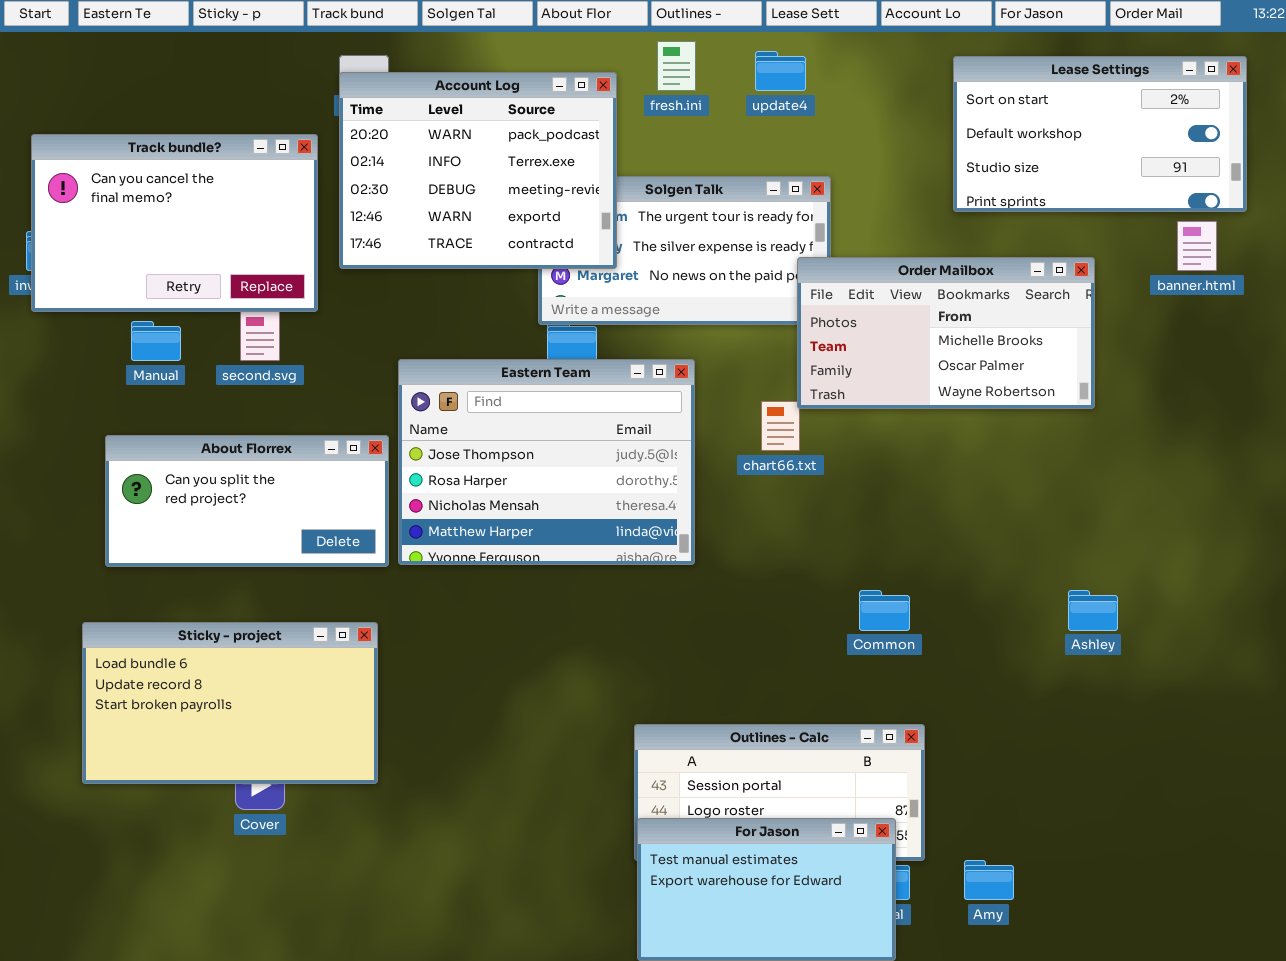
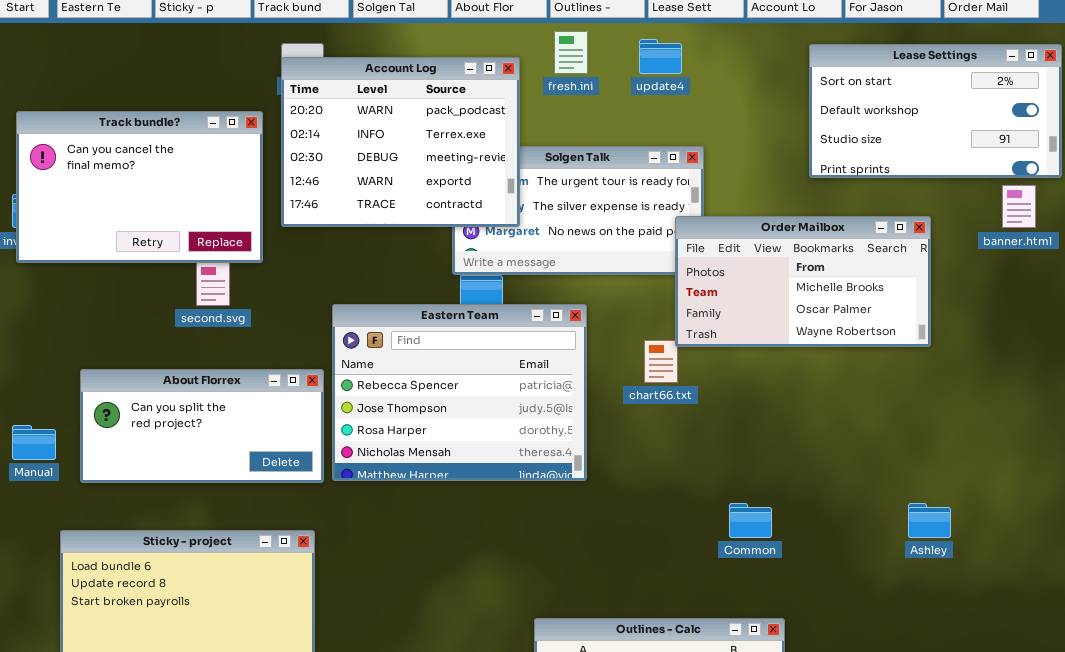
Manual: [131,321,181,361] -> [12,425,56,460], moved
Eastern Team: [398,359,695,565] -> [332,304,587,481], scrolled up 1 row

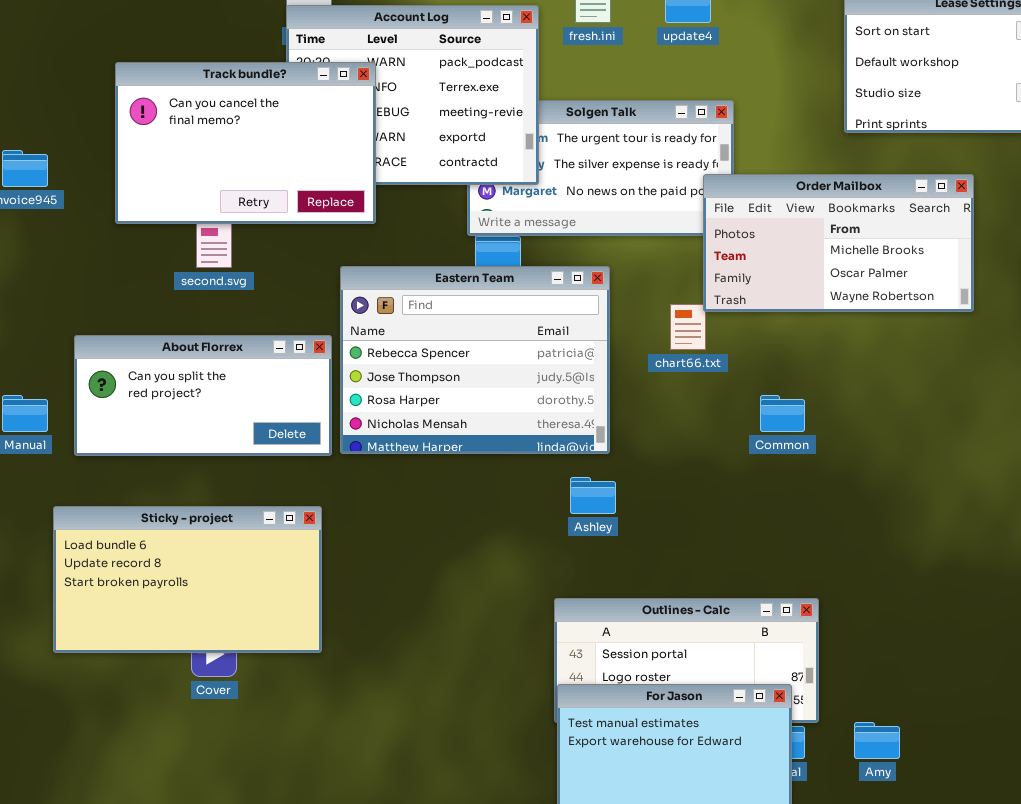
Track bundle?: [16,111,263,263] -> [115,62,376,224], moved
Common: [729,503,772,538] -> [760,395,805,432], moved
Ashley: [908,503,951,538] -> [570,477,616,514], moved

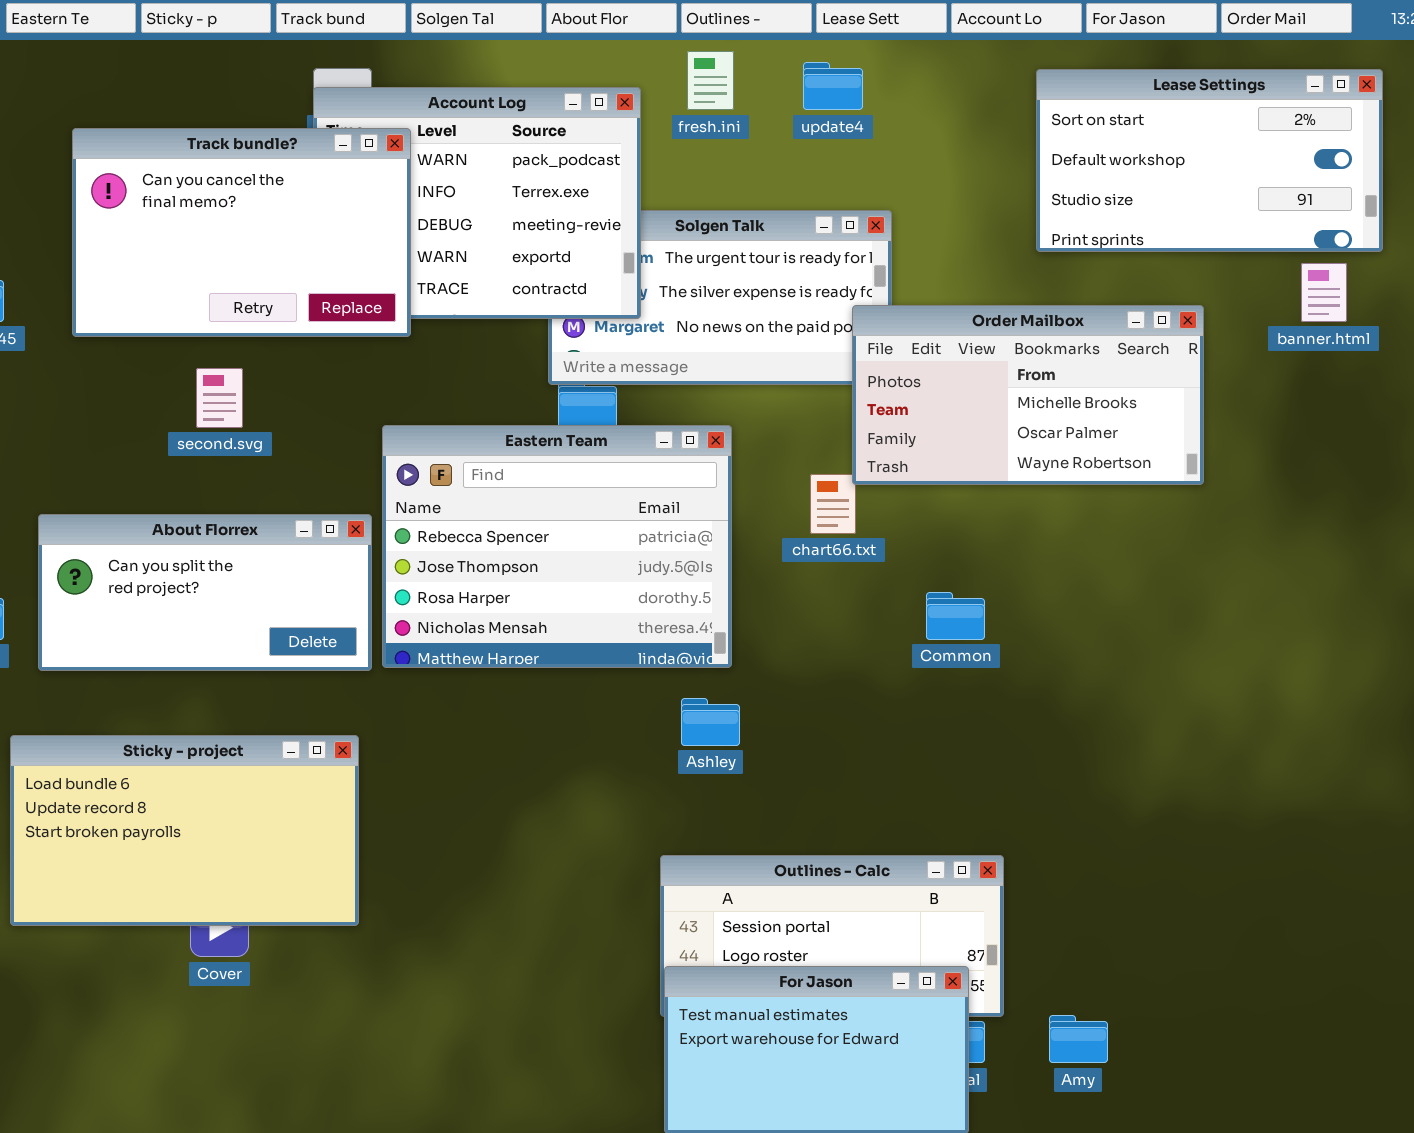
Track bundle?: [115,62,376,224] -> [72,128,411,337], moved

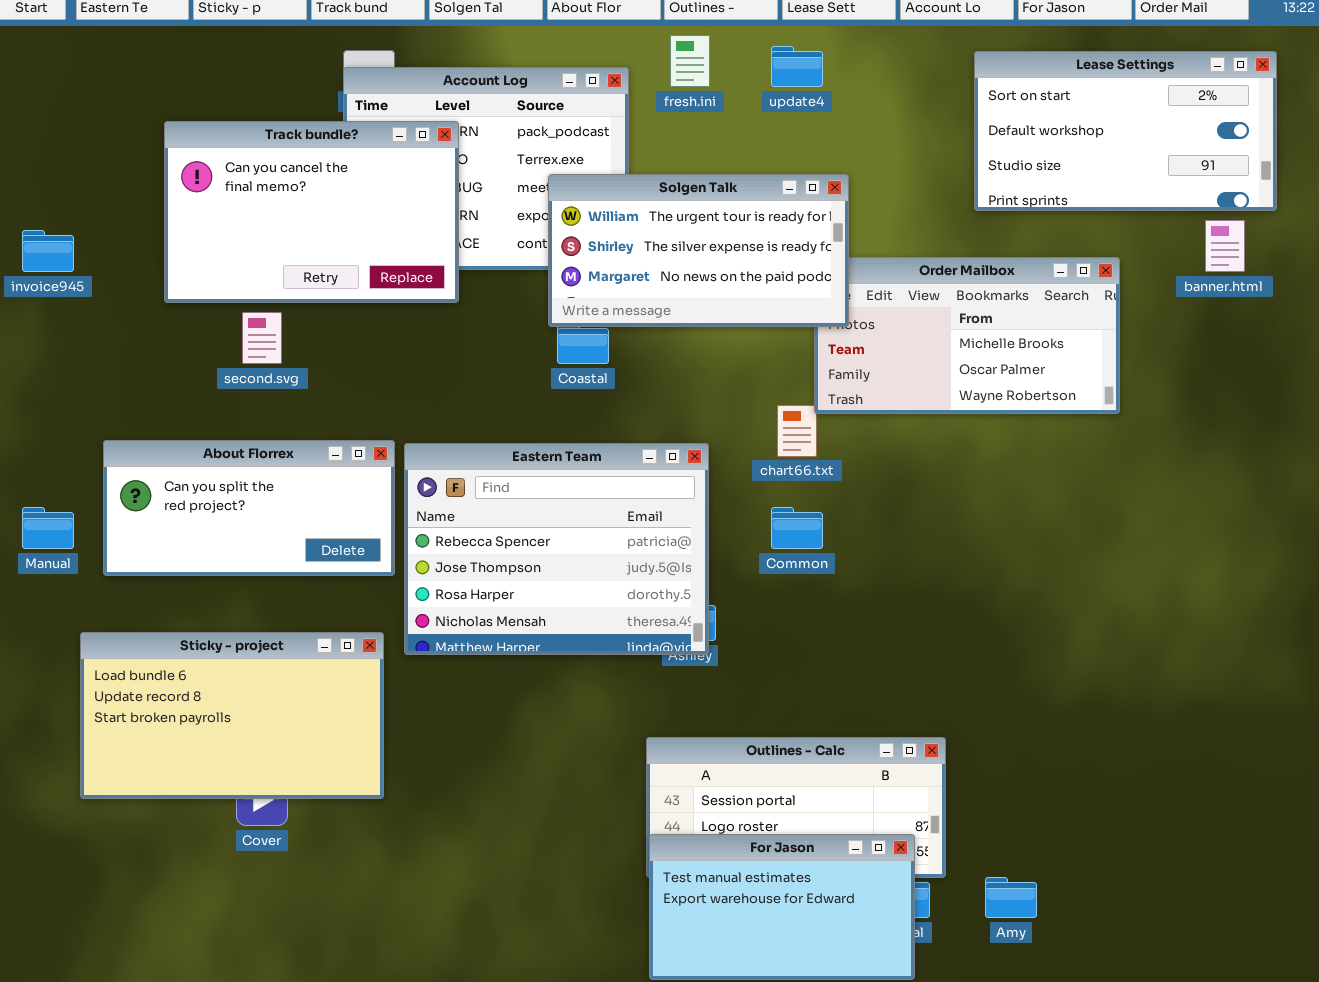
Track bundle?: [72,128,411,337] -> [164,121,459,303], moved
Solgen Talk: [548,210,892,385] -> [548,174,849,327], raised
Eastern Team: [382,425,732,668] -> [404,443,709,655], moved
Common: [926,592,985,640] -> [771,507,823,549], moved

